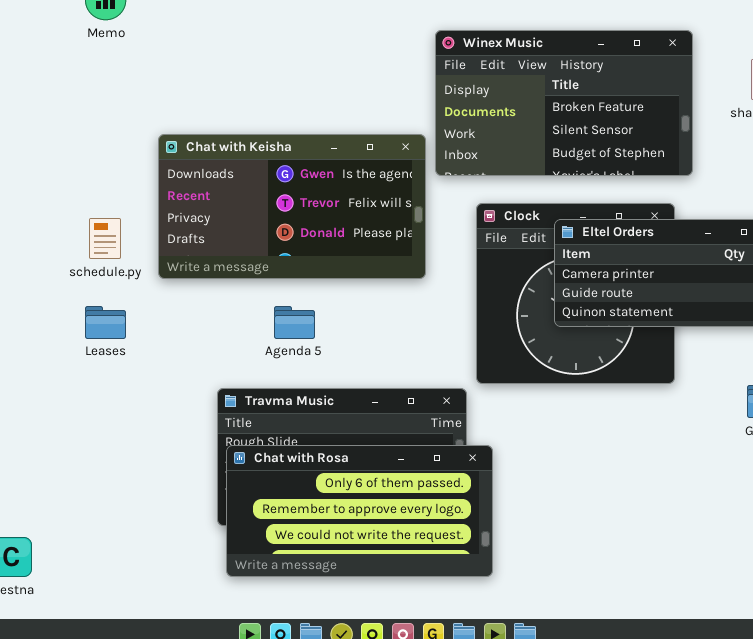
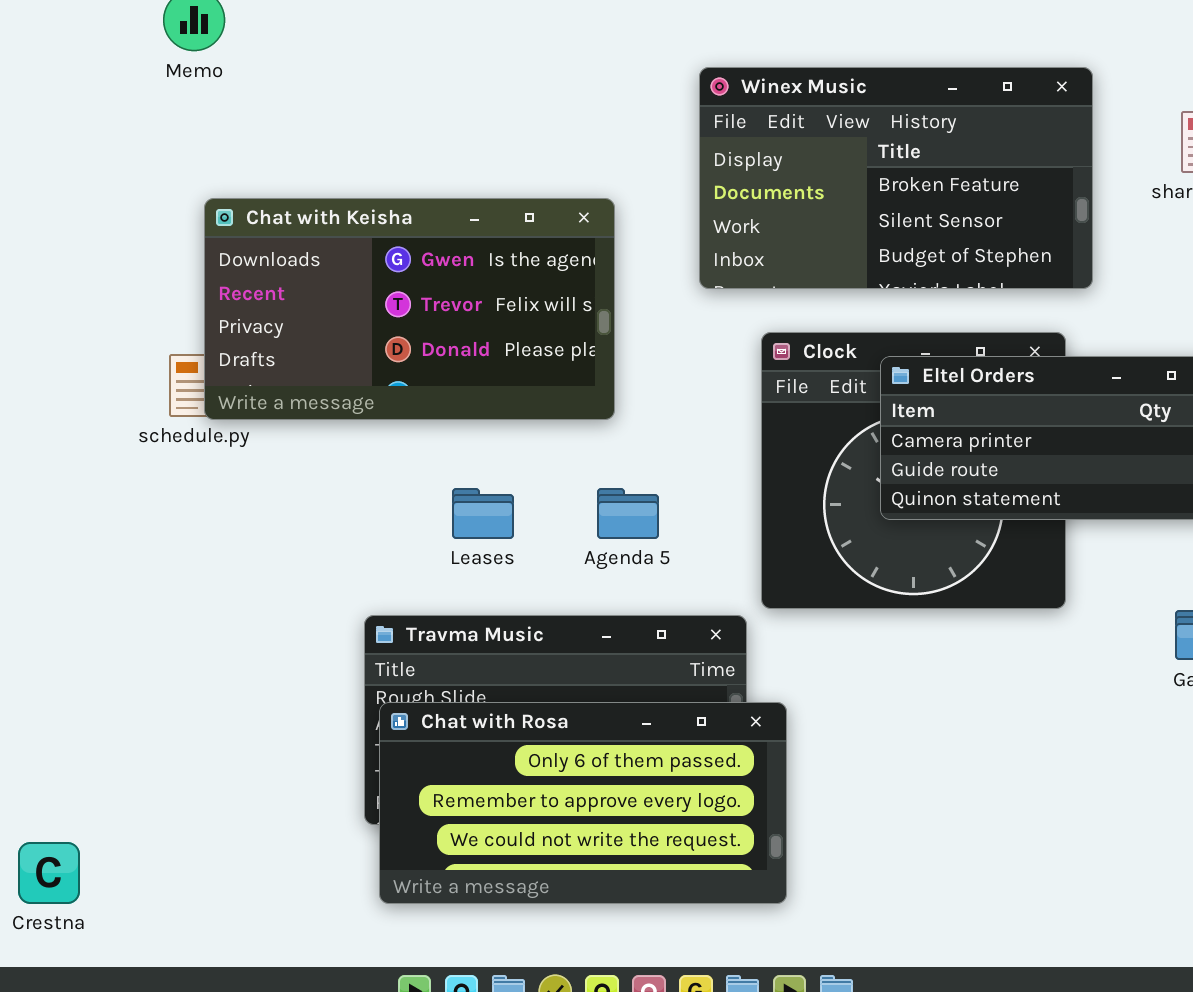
Chat with Keisha: [158,134,426,279] -> [204,198,615,420], moved
Leases: [85,306,126,339] -> [452,488,514,539], moved
Agenda 5: [274,306,315,339] -> [597,488,659,539], moved

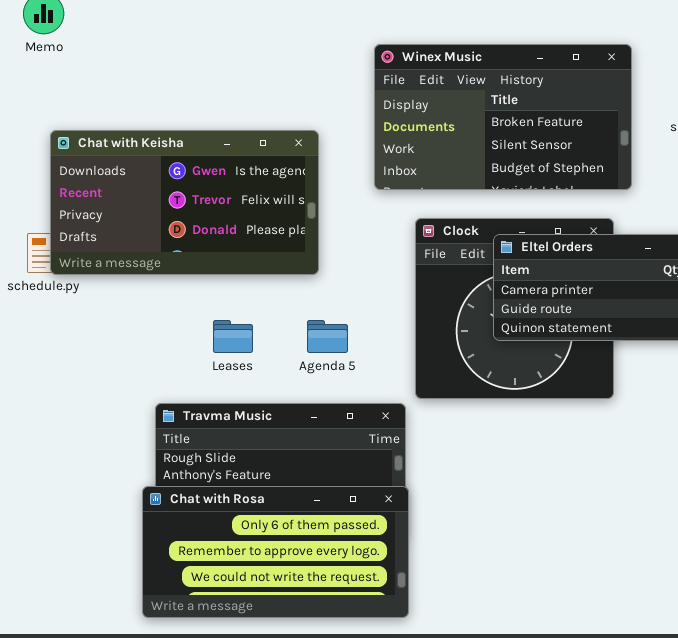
Chat with Rosa: [379,702,787,904] -> [142,486,409,618], moved

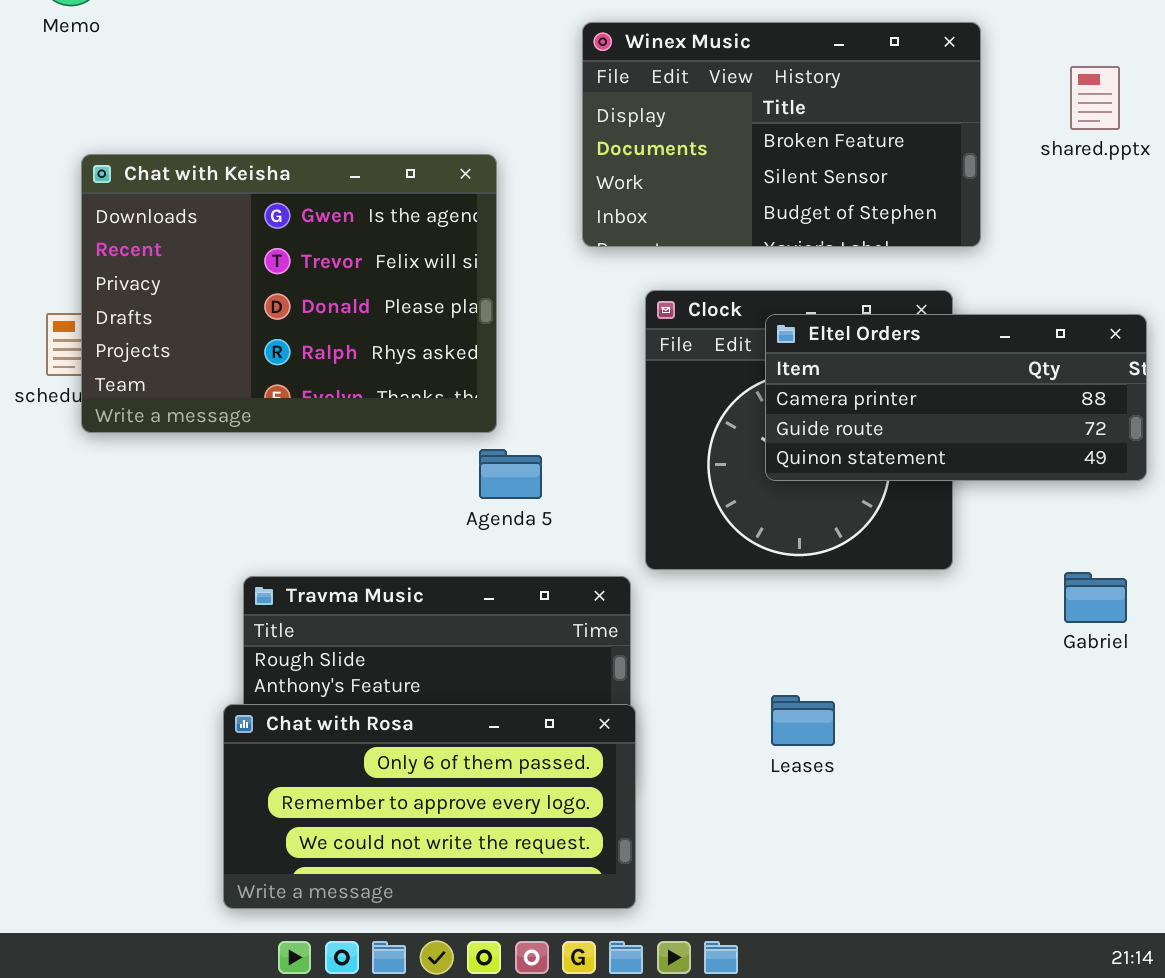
Chat with Keisha: [50,130,319,275] -> [81,154,497,433], resized
Leases: [213,320,253,353] -> [771,695,835,746], moved

